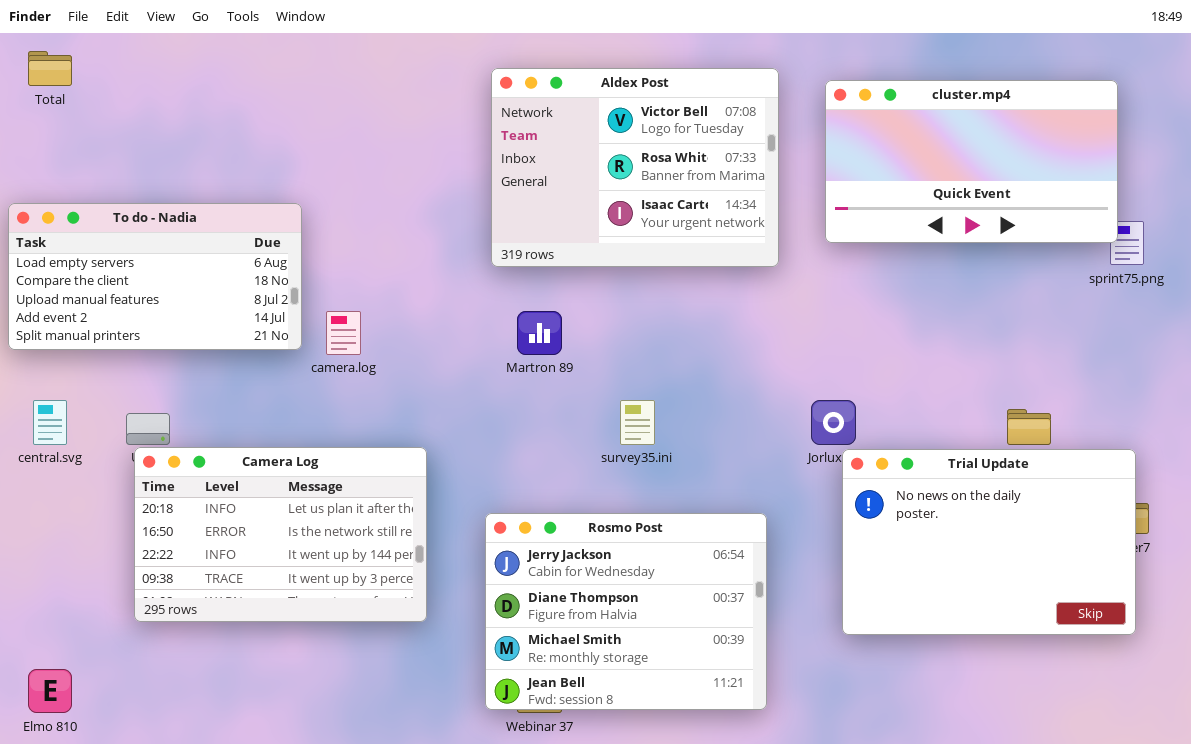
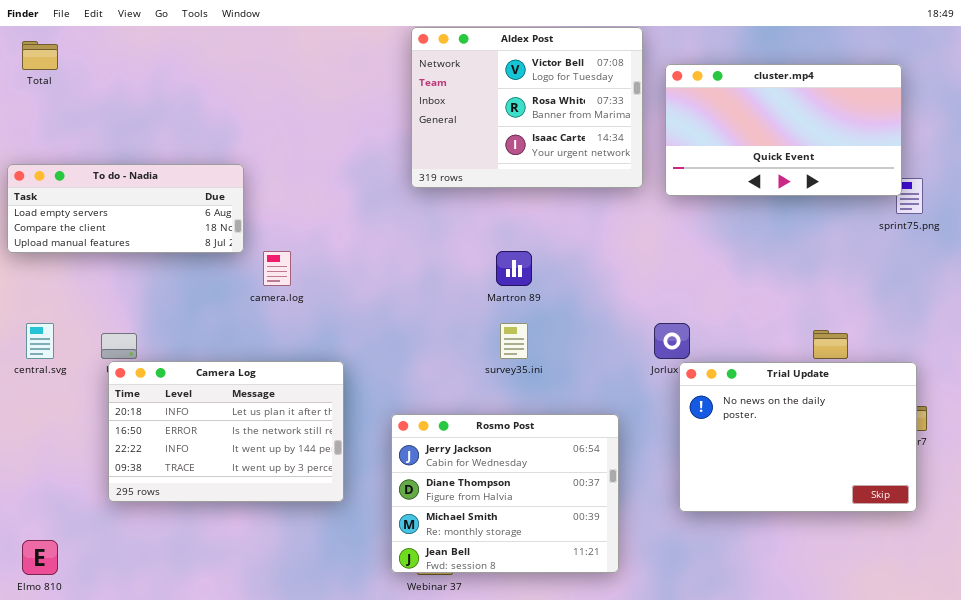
Aldex Post: [491,68,779,267] -> [411,27,643,188], moved
To do - Nadia: [8,203,302,350] -> [7,164,244,253], resized
Martron 89: [517,311,562,355] -> [496,251,532,286], moved

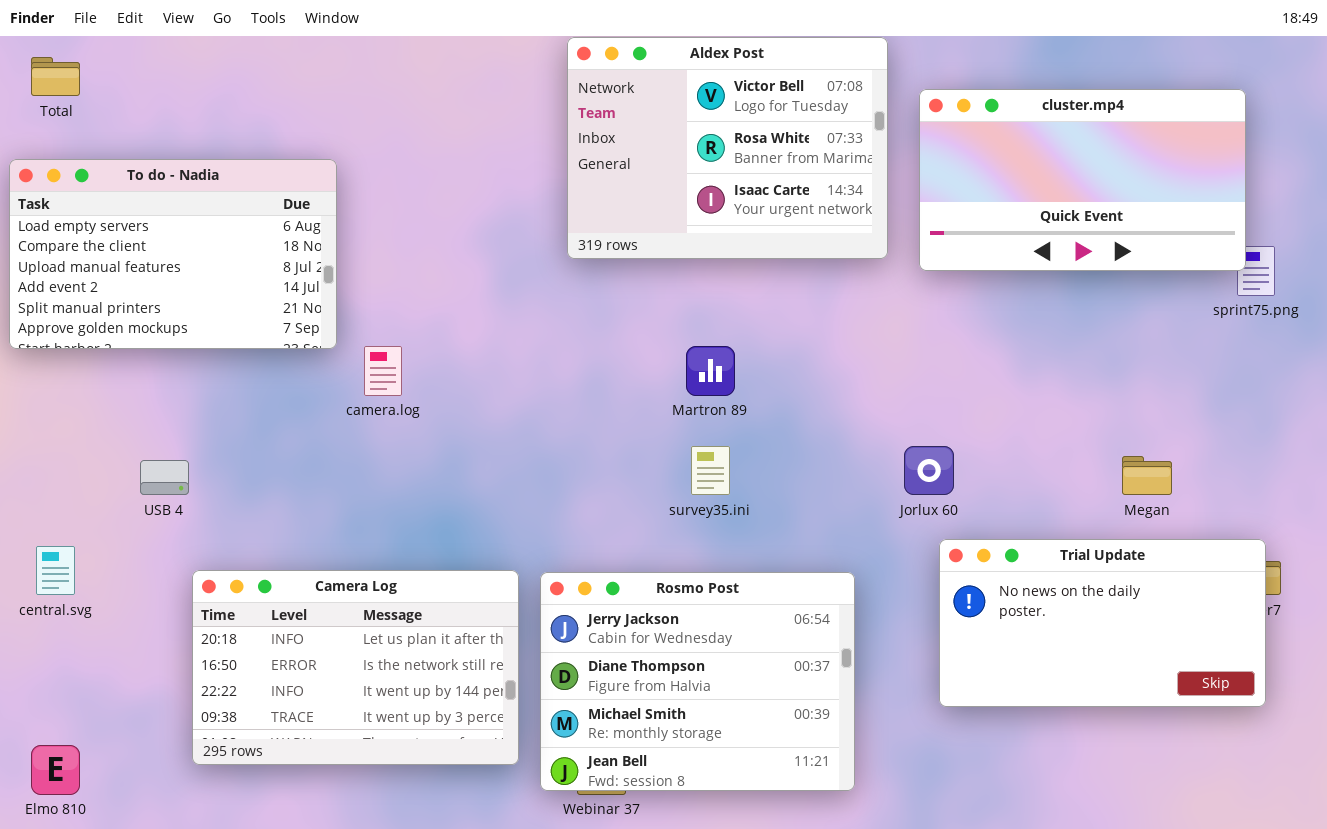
To do - Nadia: [7,164,244,253] -> [9,159,337,349], resized
central.svg: [26,323,54,359] -> [36,546,75,595], moved
Camera Log: [108,361,344,502] -> [192,570,519,765], moved
Trial Update: [679,362,917,512] -> [939,539,1266,707], resized

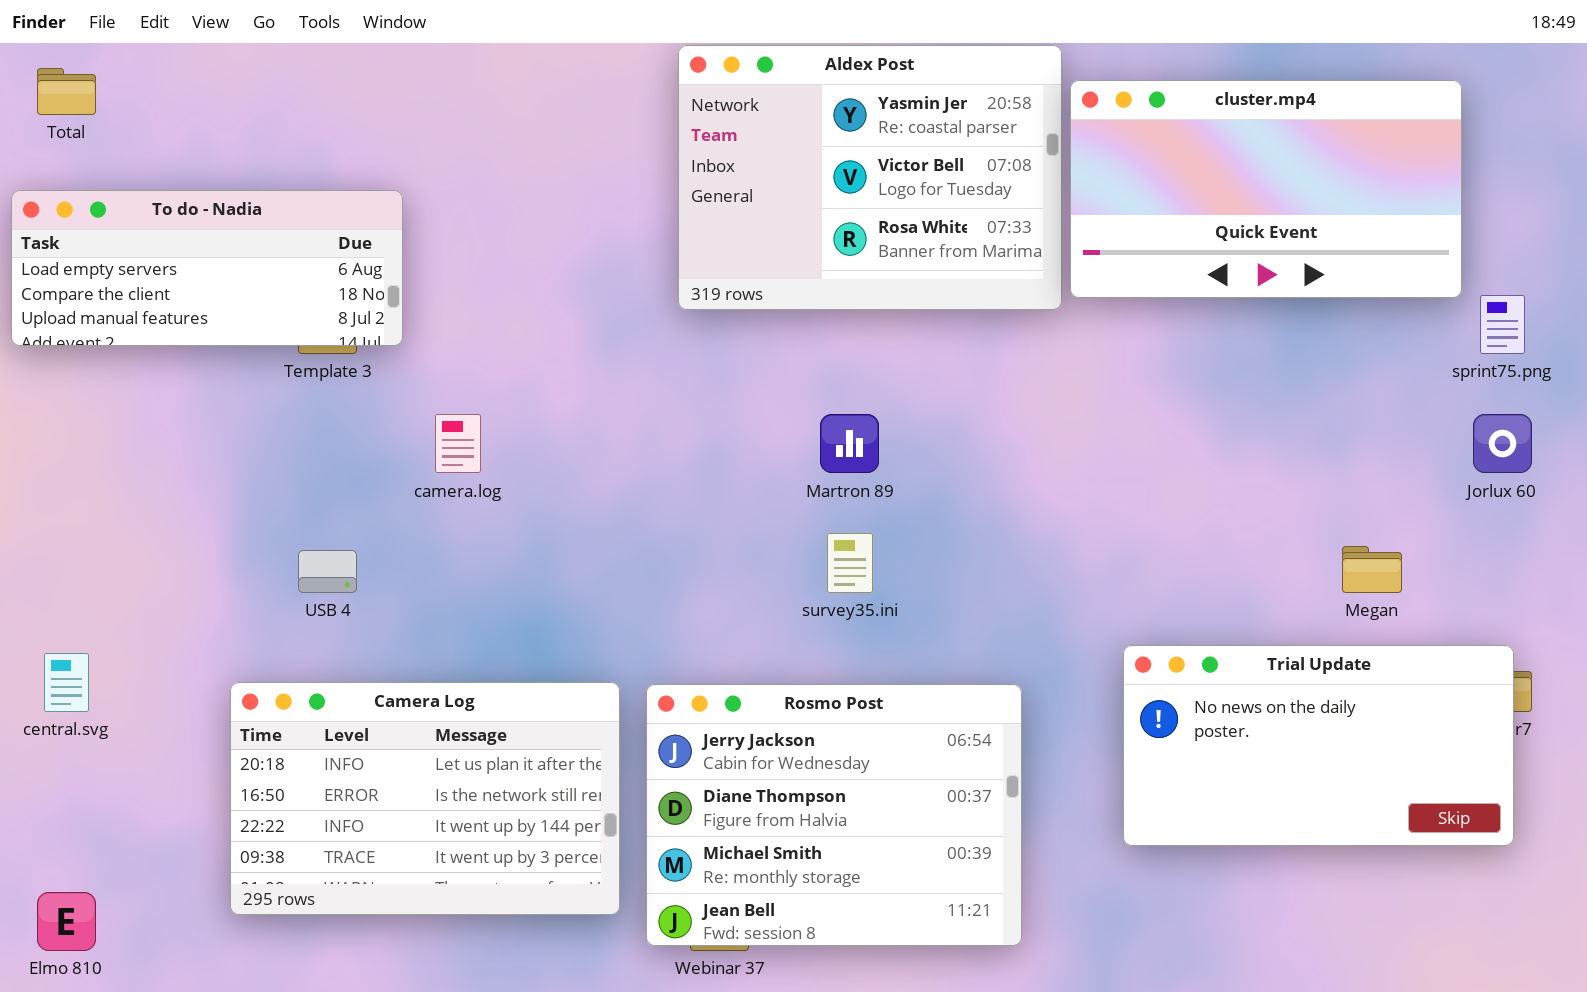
Aldex Post: [567,37,888,259] -> [678,45,1062,310], scrolled up 1 row
cluster.mp4: [919,89,1246,271] -> [1070,80,1462,298], moved
To do - Nadia: [9,159,337,349] -> [11,190,403,346], resized
Jorlux 60: [904,446,954,495] -> [1473,414,1532,473], moved
USB 4: [140,460,189,495] -> [298,550,357,593], moved

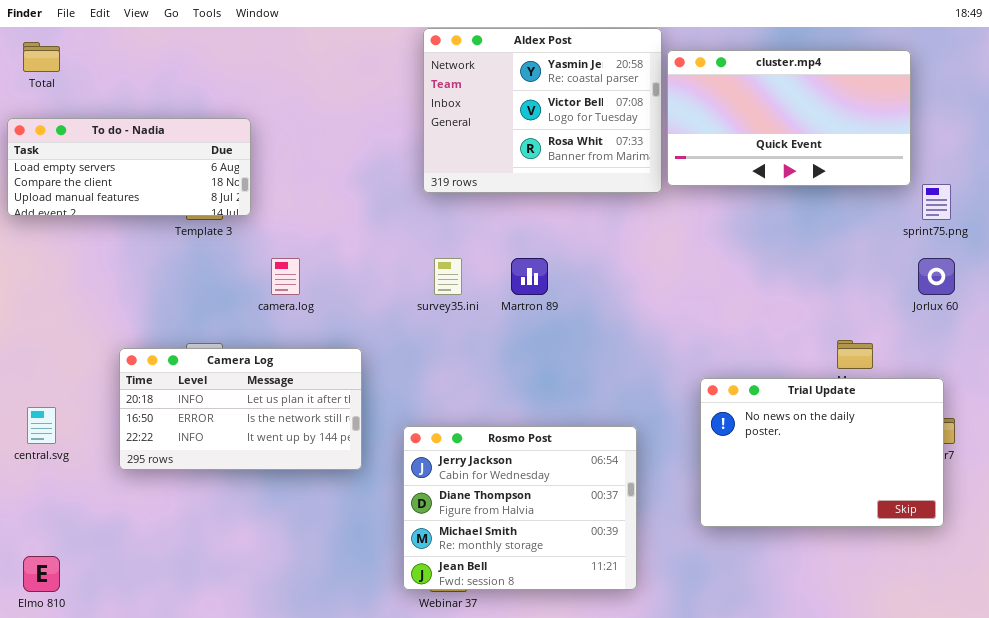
survey35.ini: [827,533,873,593] -> [434,258,462,295], moved
Trial Update: [1123,645,1514,846] -> [700,378,944,527], resized
Camera Log: [230,682,620,915] -> [119,348,362,470], moved, resized

